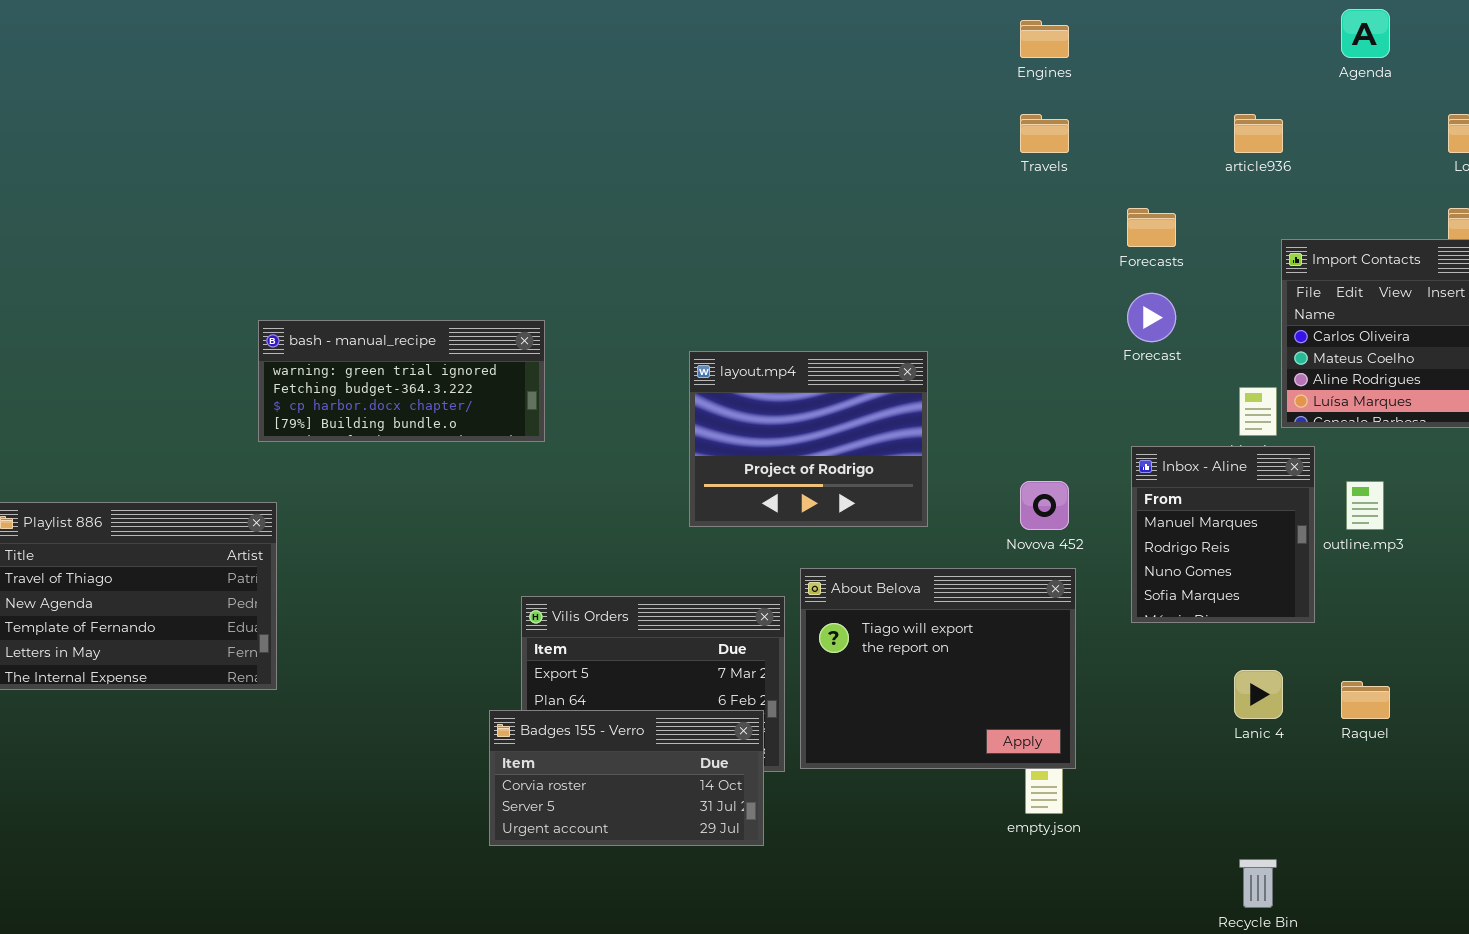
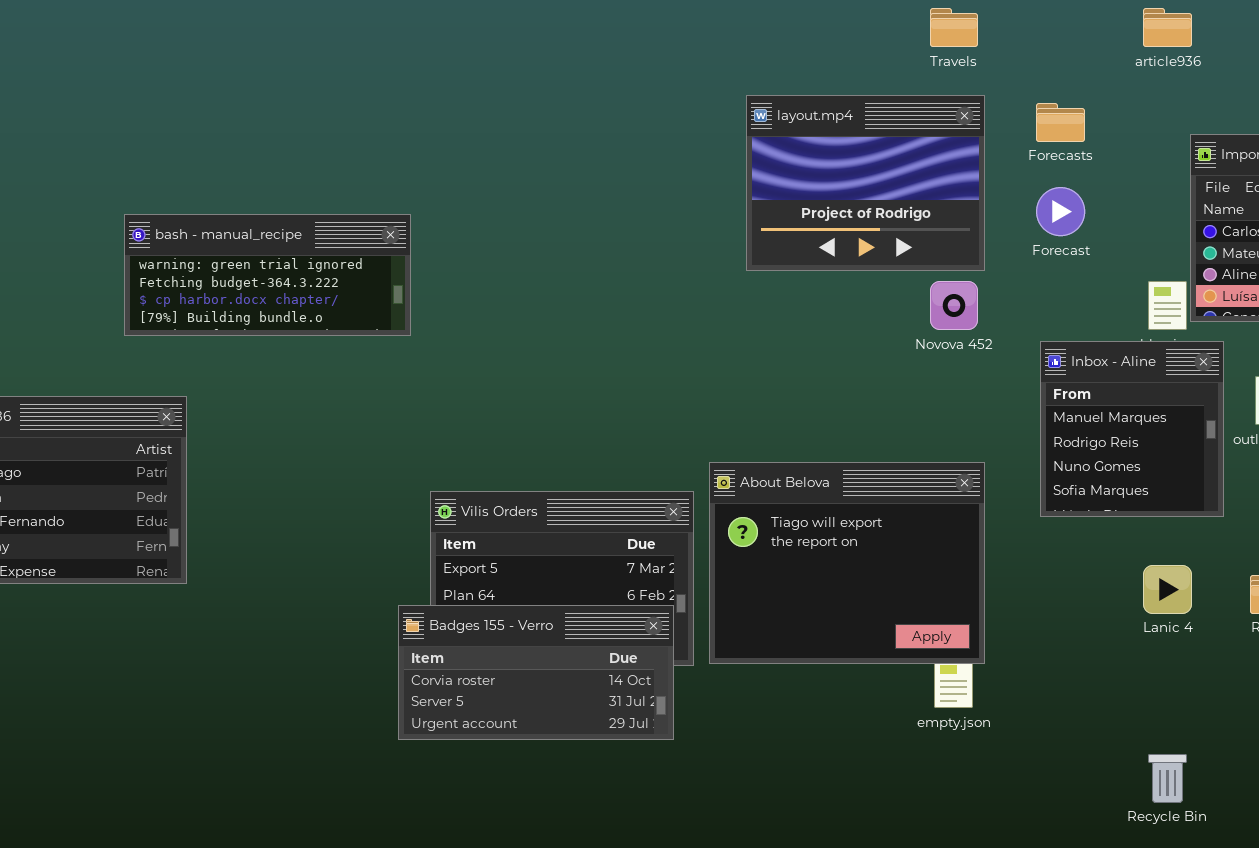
bash - manual_recipe: [258,320,545,442] -> [124,214,411,336], moved
layout.mp4: [689,351,928,527] -> [746,95,985,271], moved
Novova 452: [1020,481,1069,530] -> [930,281,978,330], moved

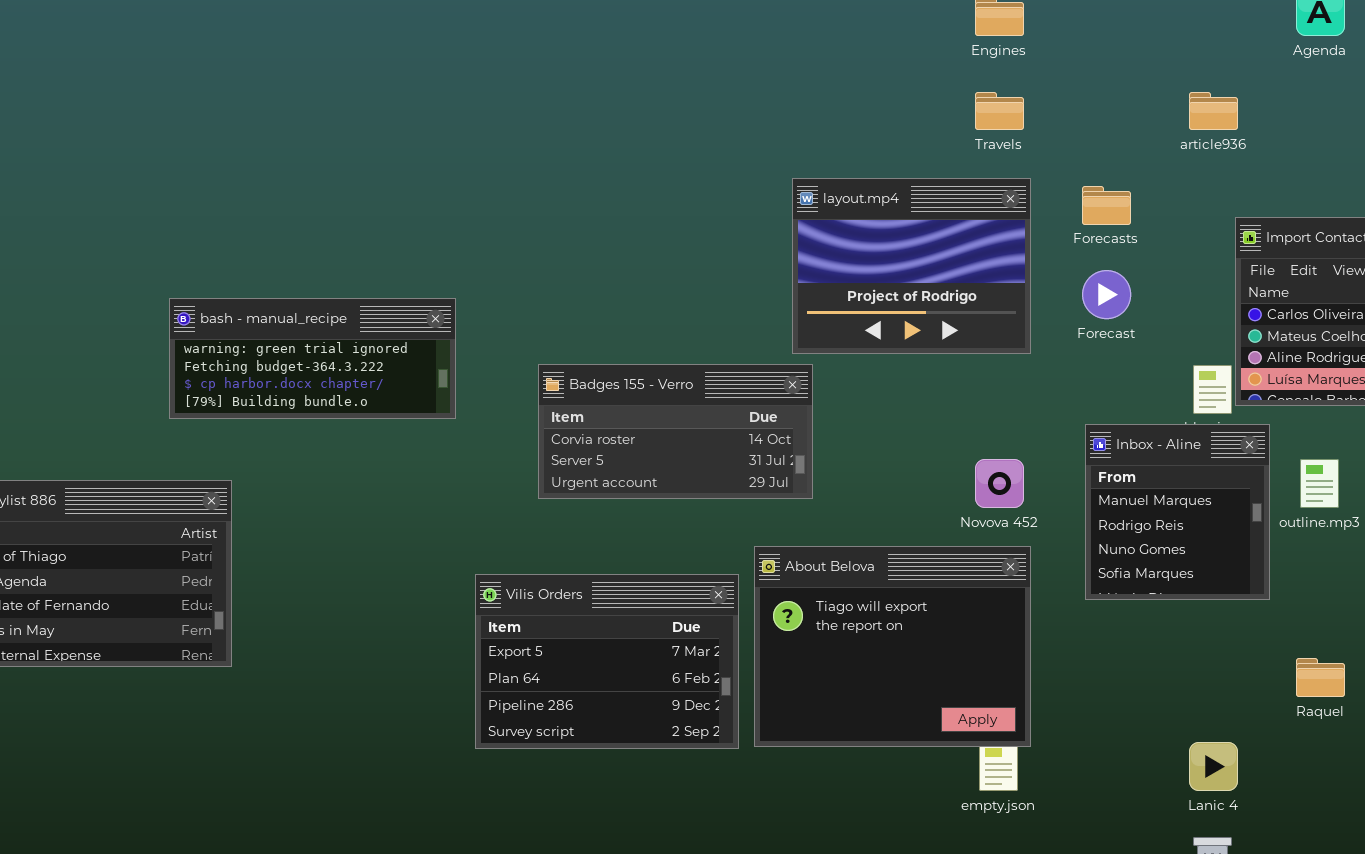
Novova 452: [930,281,978,330] -> [975,459,1024,508], moved
Lanic 4: [1143,565,1192,614] -> [1189,742,1238,791], moved
Badges 155 - Verro: [398,605,674,740] -> [538,364,813,499], moved

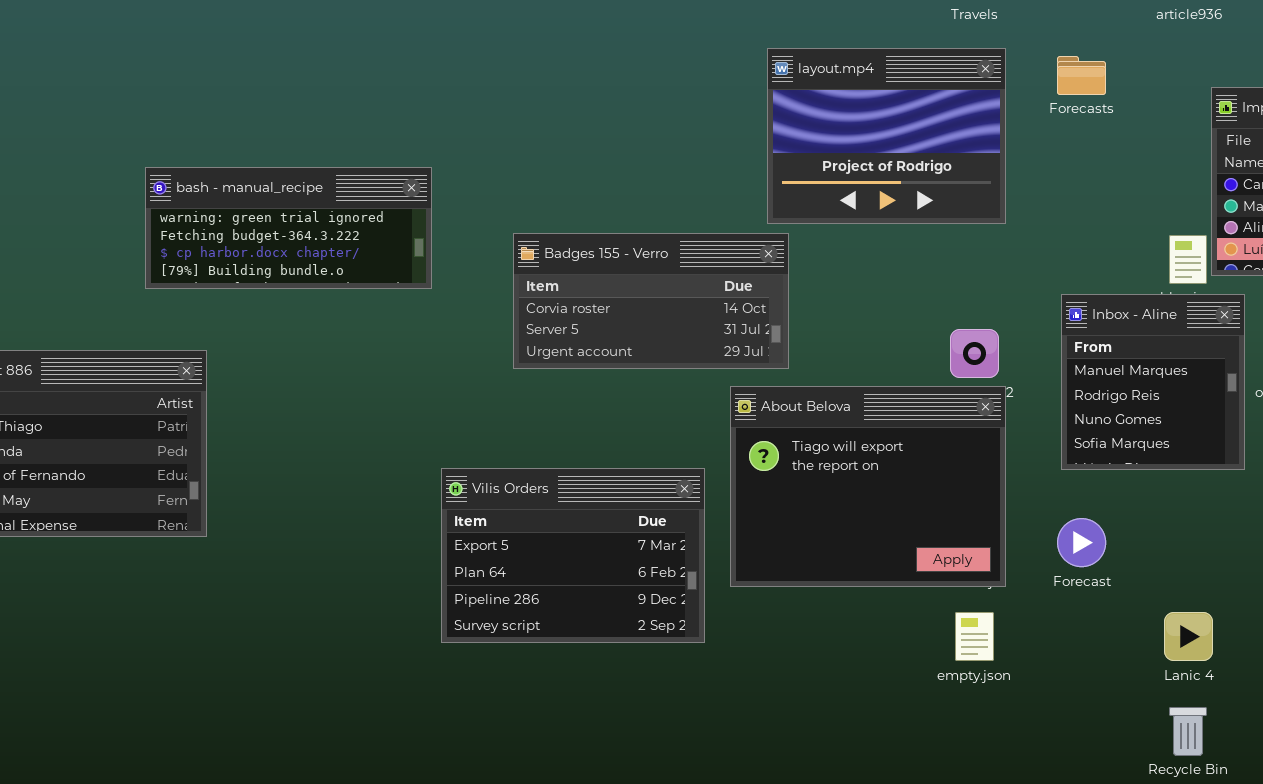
Forecast: [1082,270,1131,319] -> [1057,518,1106,567], moved
About Belova: [754,546,1031,747] -> [730,386,1006,587], moved
Vilis Orders: [475,574,739,749] -> [441,468,705,643], moved

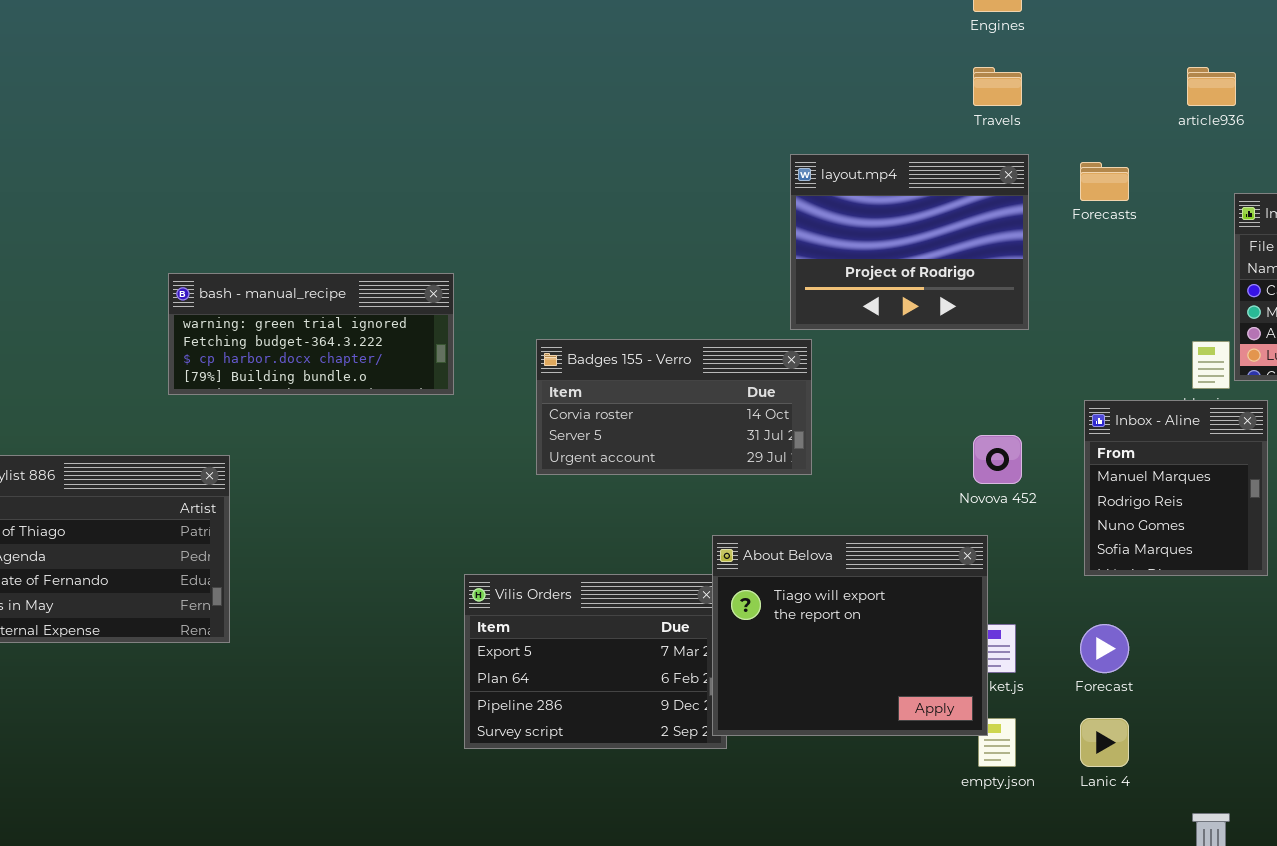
About Belova: [730,386,1006,587] -> [712,535,988,736], moved
Lanic 4: [1164,612,1213,661] -> [1080,718,1129,767], moved

